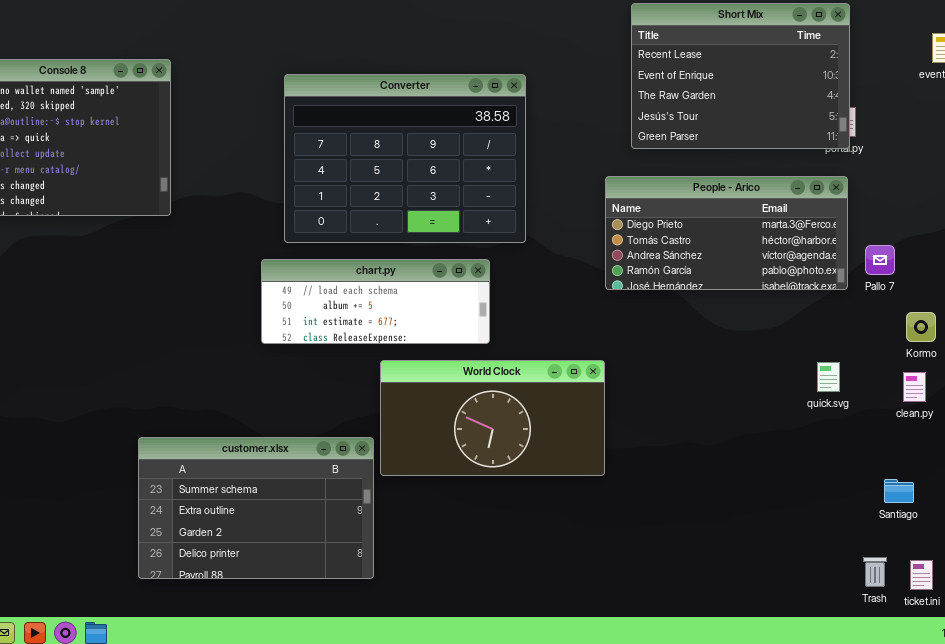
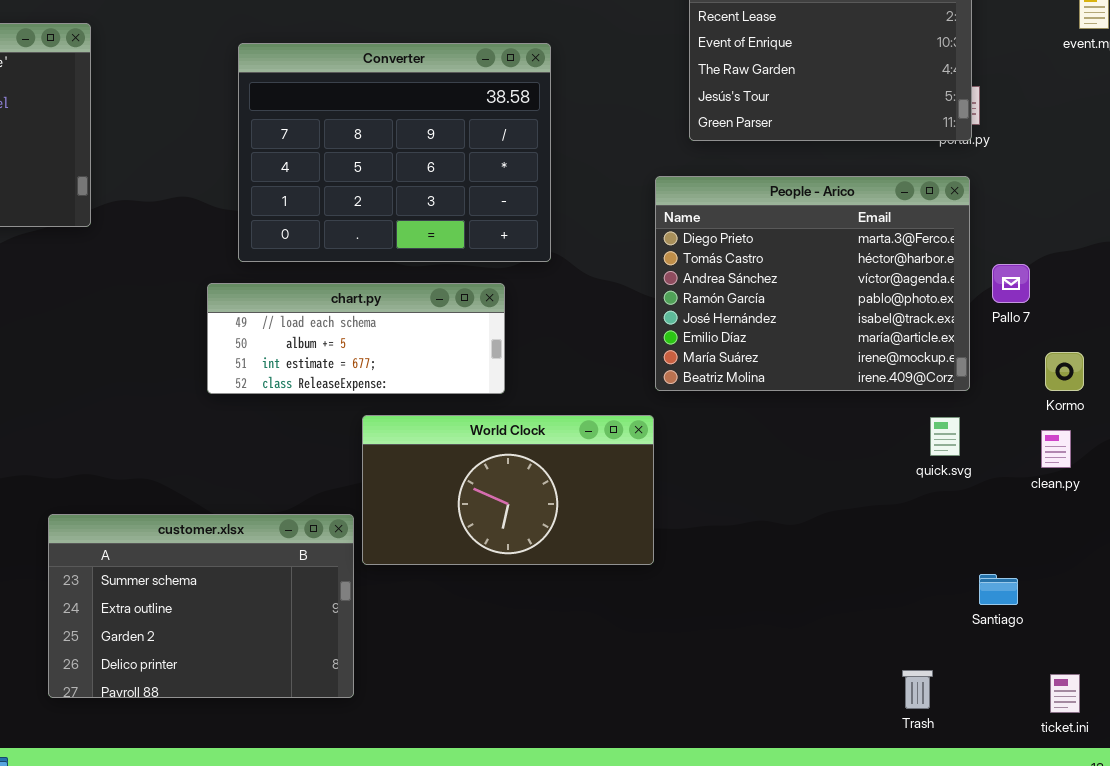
People - Arico: [605,176,848,290] -> [655,176,970,391], resized
Santiago: [884,479,914,503] -> [979,574,1018,605], moved
Trash: [863,557,887,587] -> [902,670,933,709], moved

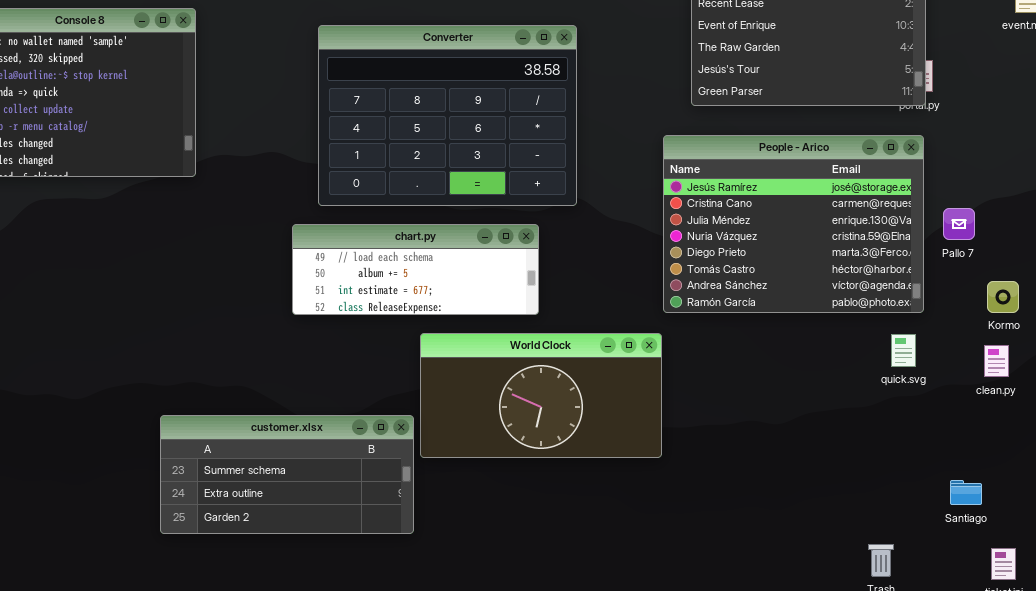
People - Arico: [655,176,970,391] -> [663,135,924,313], scrolled up 4 rows
customer.xlsx: [48,514,354,698] -> [160,415,414,534], resized
Santiago: [979,574,1018,605] -> [950,480,982,505], moved

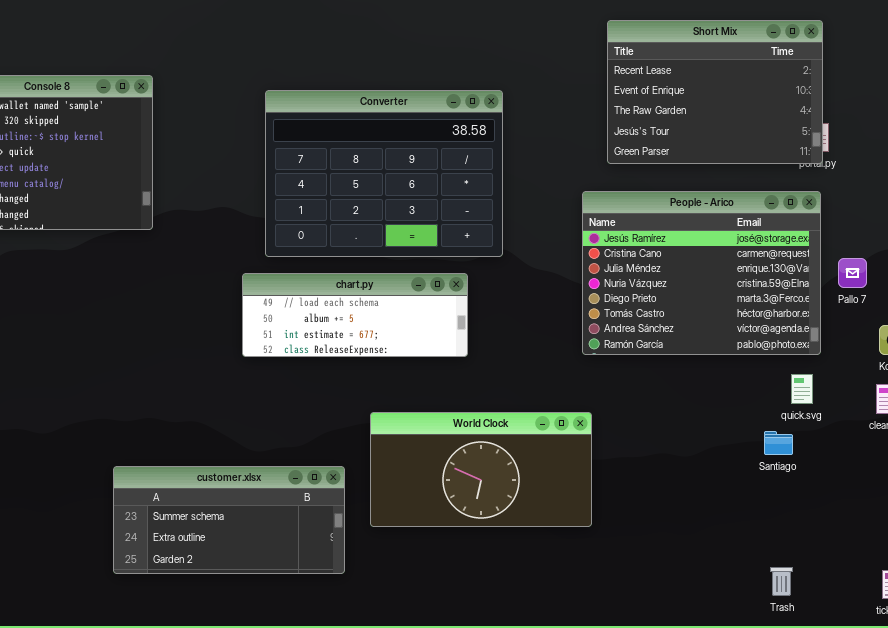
World Clock: [420,333,662,458] -> [370,412,592,527], moved
customer.xlsx: [160,415,414,534] -> [113,466,345,574], moved
Santiago: [950,480,982,505] -> [764,431,793,455], moved

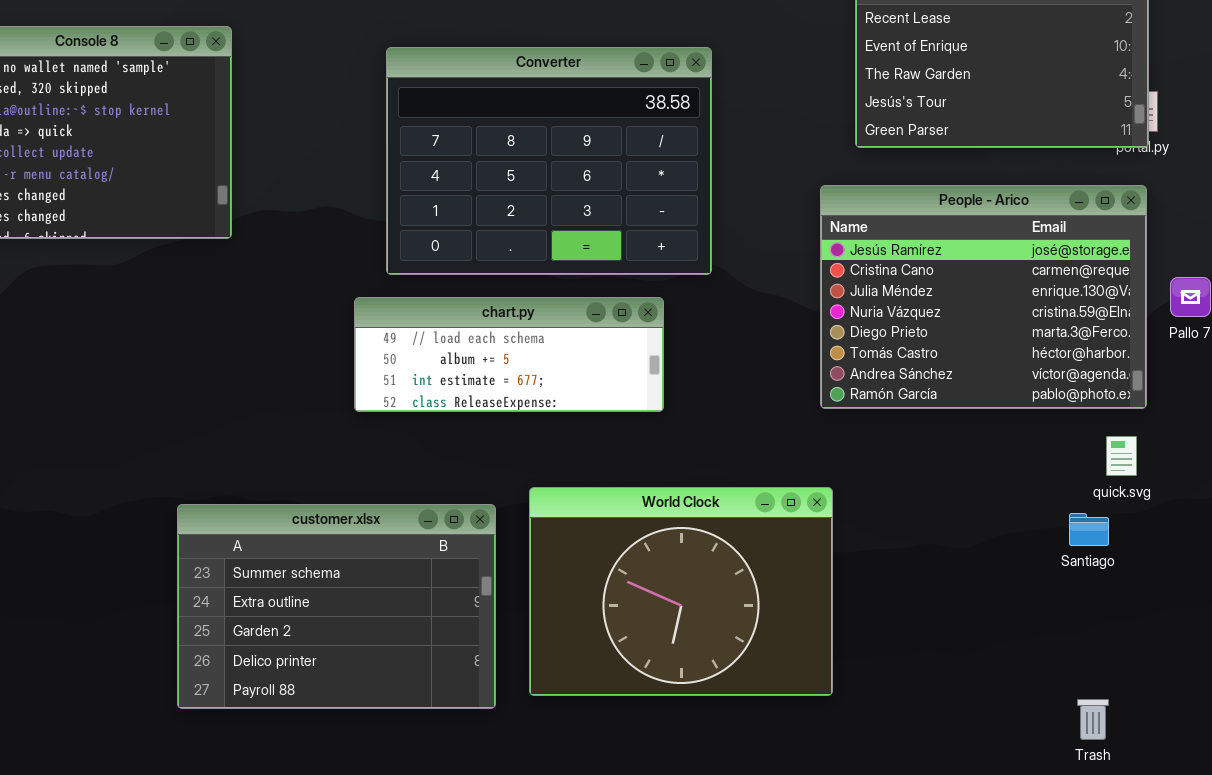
World Clock: [370,412,592,527] -> [529,487,833,696], resized
customer.xlsx: [113,466,345,574] -> [177,504,496,709], resized

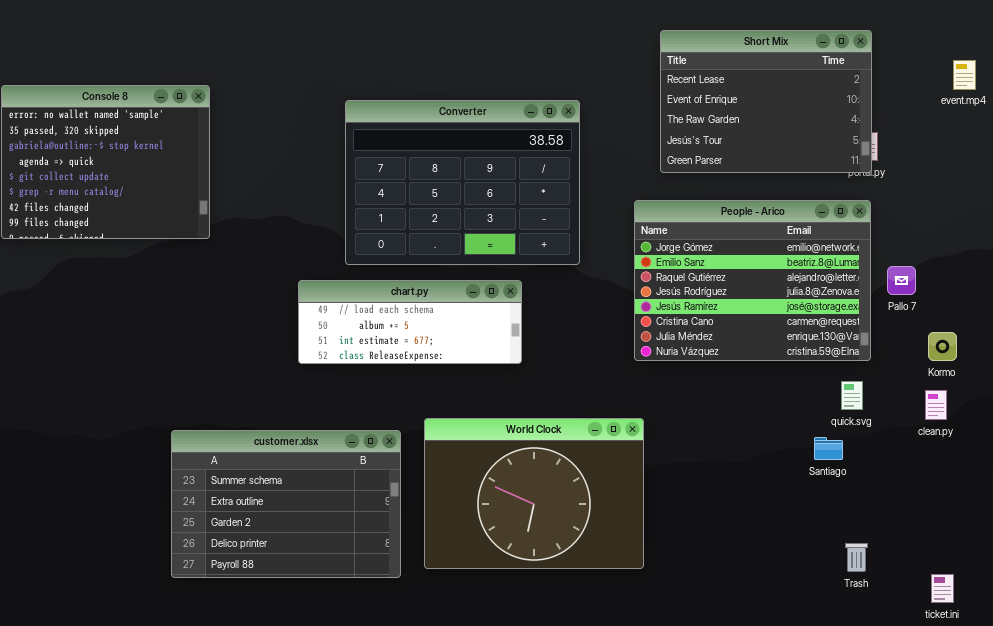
Converter: [386,47,712,275] -> [345,100,580,265], moved
People - Arico: [820,185,1147,409] -> [634,200,871,361], scrolled up 4 rows
Trash: [1077,699,1109,740] -> [845,543,868,572], moved

